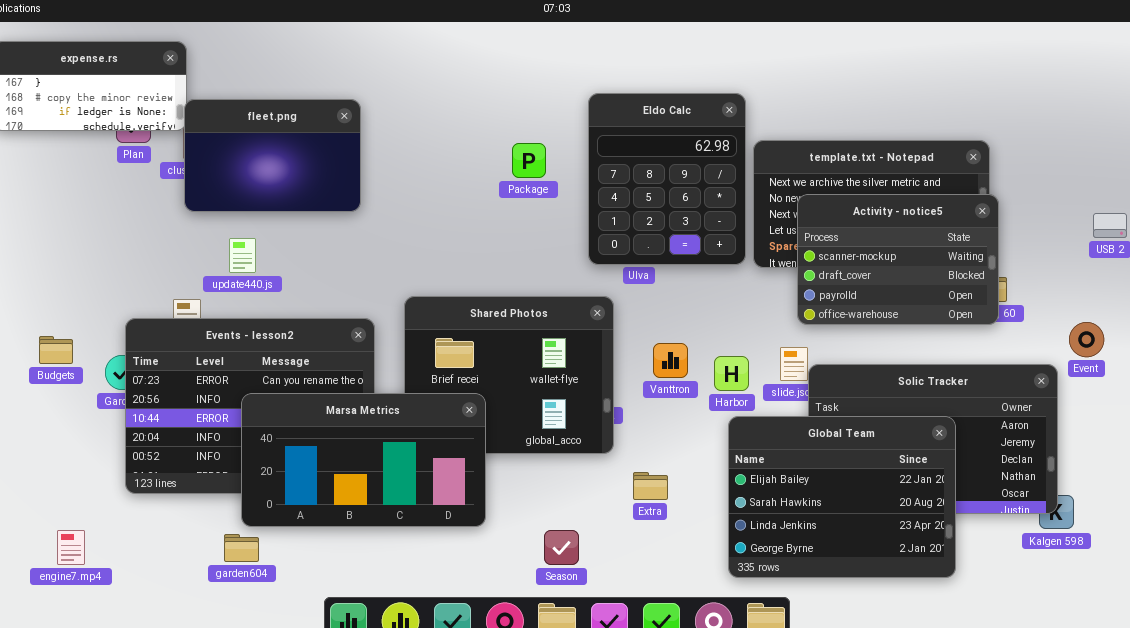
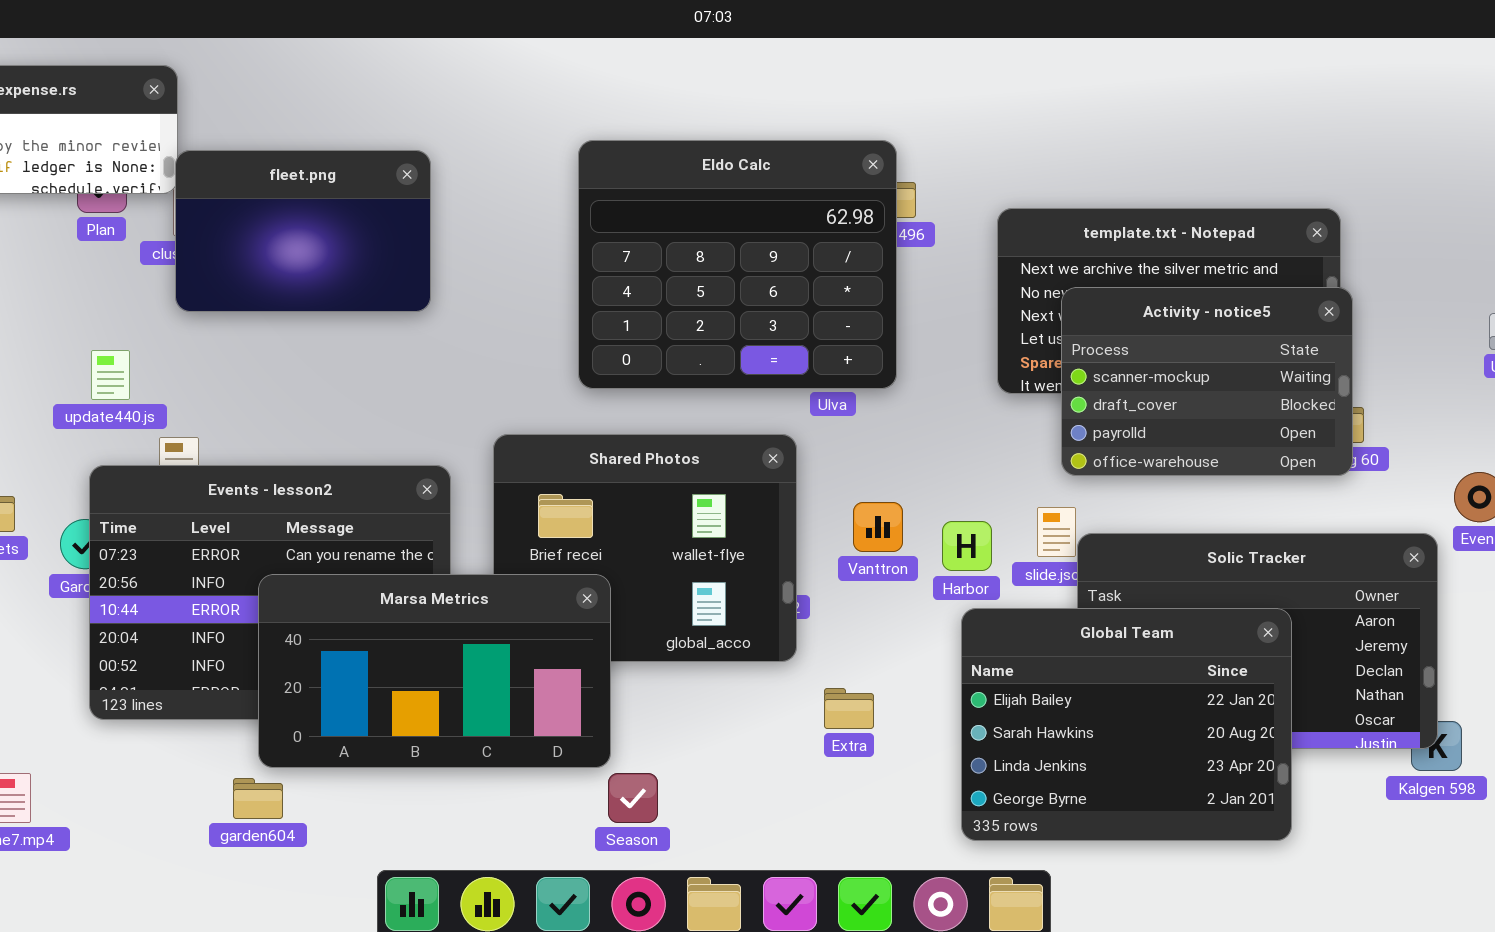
Eldo Calc: [588,93,746,265] -> [578,140,897,389], moved, resized
update440.js: [229,238,256,273] -> [91,350,130,400], moved
Season: [544,530,579,565] -> [608,773,658,823], moved

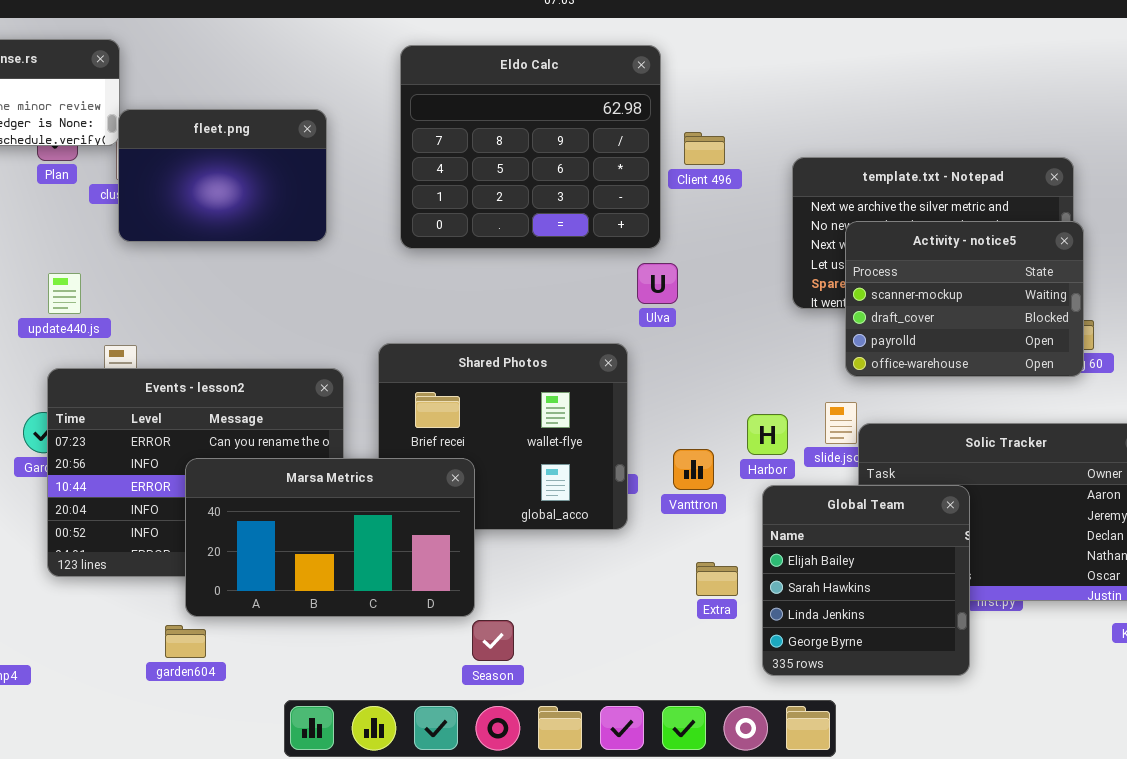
Eldo Calc: [578,140,897,389] -> [400,45,661,249], moved
Vanttron: [853,502,903,552] -> [673,449,714,490], moved
Global Team: [961,608,1292,841] -> [762,485,970,676], resized
Extra: [824,688,874,729] -> [696,562,738,596], moved

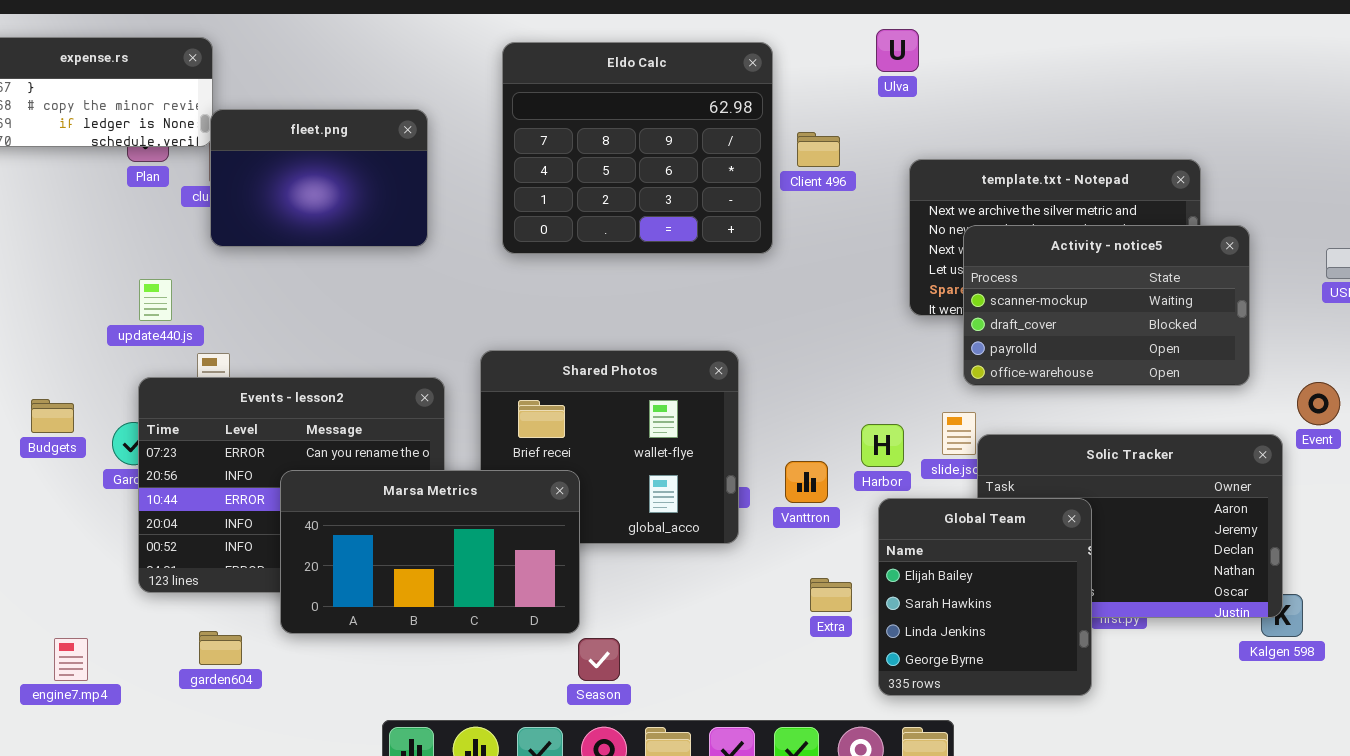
Activity - notice5: [845,221,1084,377] -> [963,225,1250,386], resized
Ulva: [637,263,678,304] -> [876,29,919,72], moved
garden604: [165,625,206,658] -> [199,631,242,665], moved

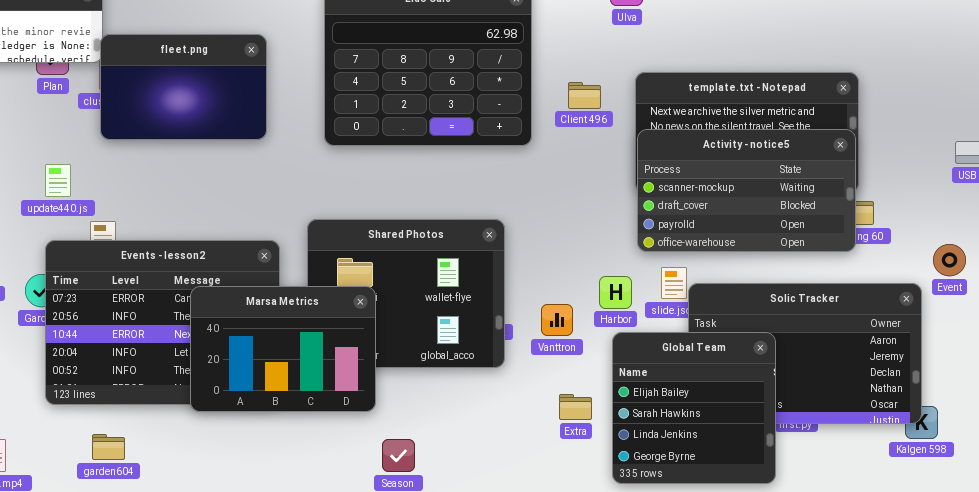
Client 496: [797,132,840,167] -> [568,82,601,109], moved
Activity - notice5: [963,225,1250,386] -> [637,129,856,252], moved
Marsa Metrics: [280,470,580,634] -> [190,286,376,412], moved, resized

